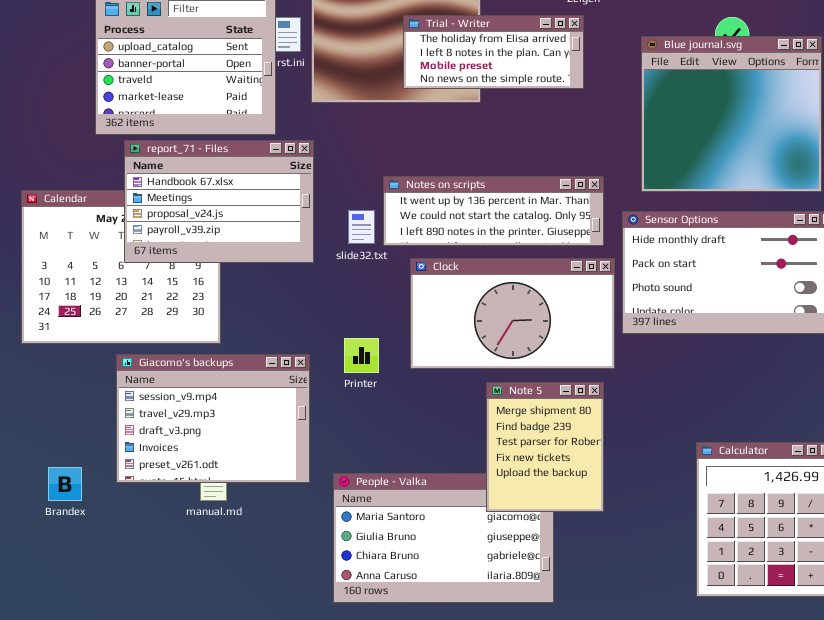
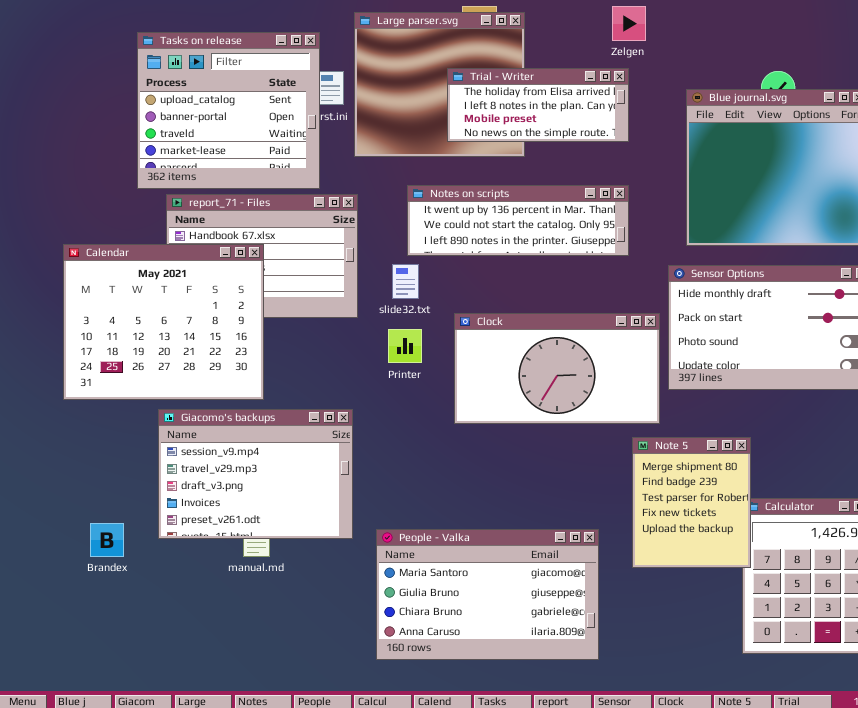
Notes on scripts: [383,176,604,246] -> [407,185,629,256], moved
Calendar: [21,190,221,344] -> [63,244,264,400], raised
Printer: [344,338,379,373] -> [388,329,422,363], moved
Note 5: [486,382,604,512] -> [632,437,751,568], moved

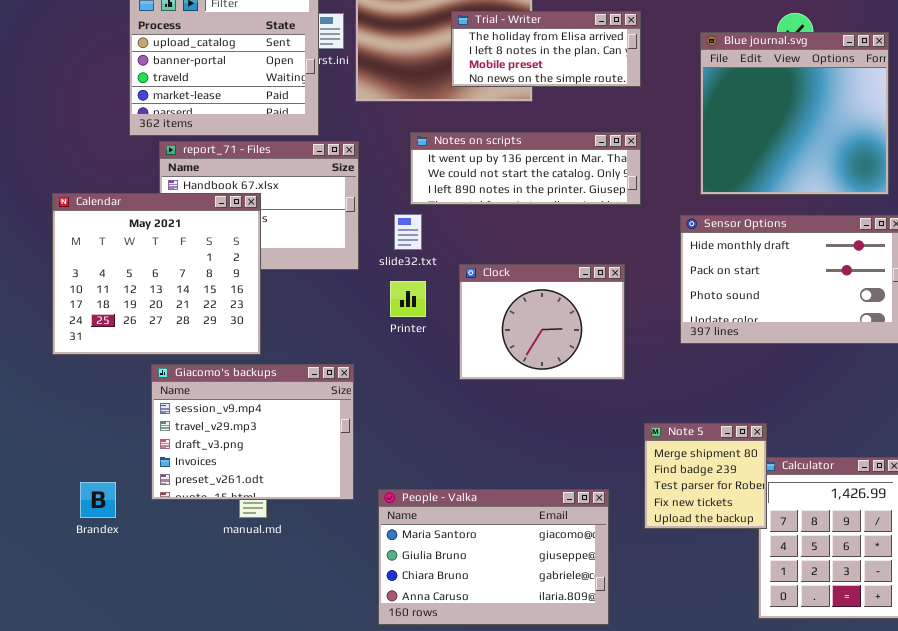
Clock: [454,313,660,424] -> [459,264,625,380], resized
Note 5: [632,437,751,568] -> [644,423,767,529], resized

